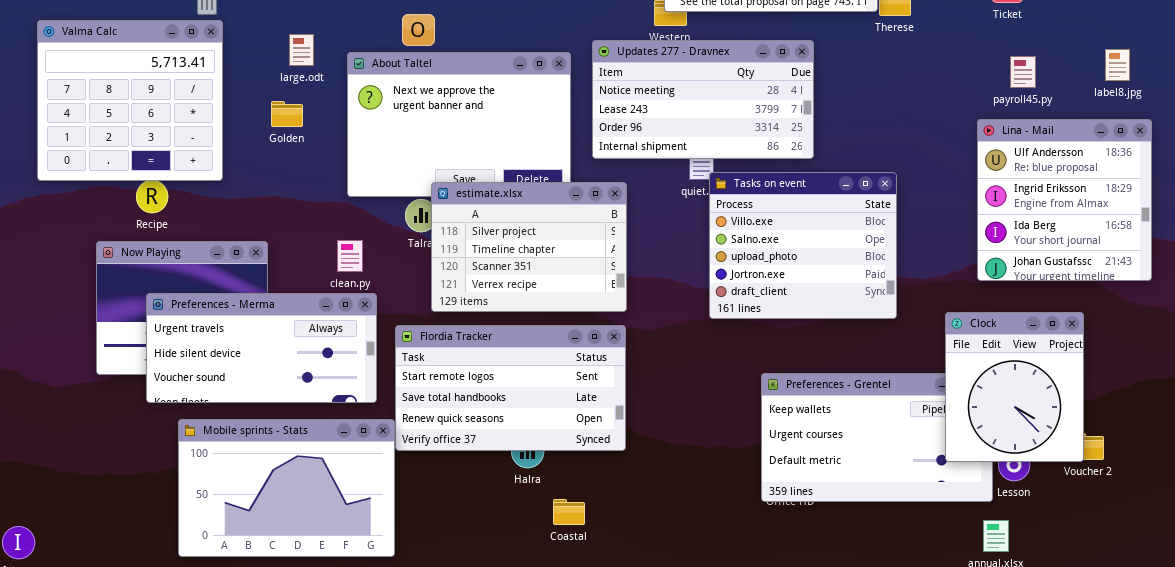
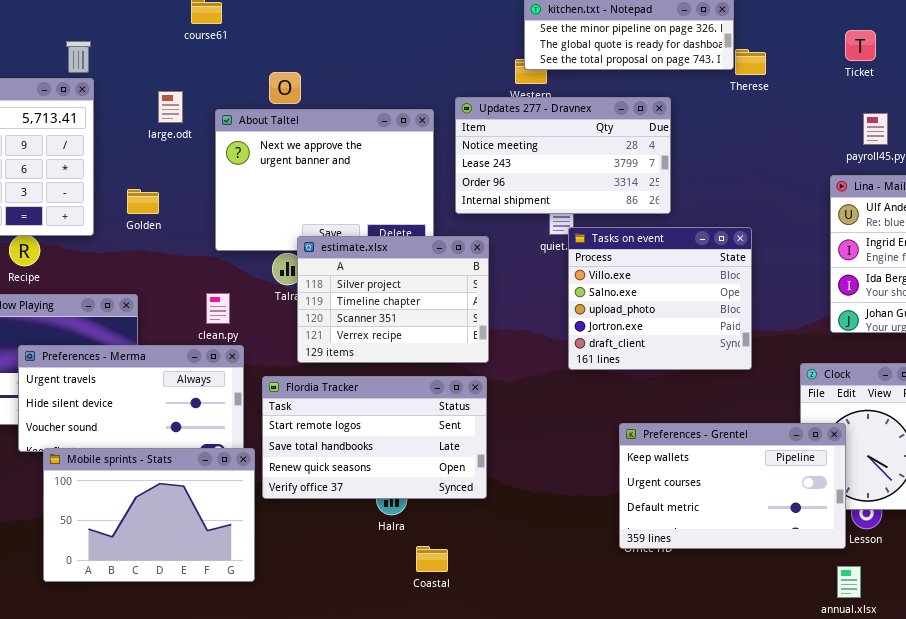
Golden: [271,101,303,127] -> [127,189,159,214], moved
Preferences - Grentel: [761,373,993,502] -> [619,423,846,549], raised
Mobile sprints - Stats: [178,419,395,557] -> [43,448,255,582], moved

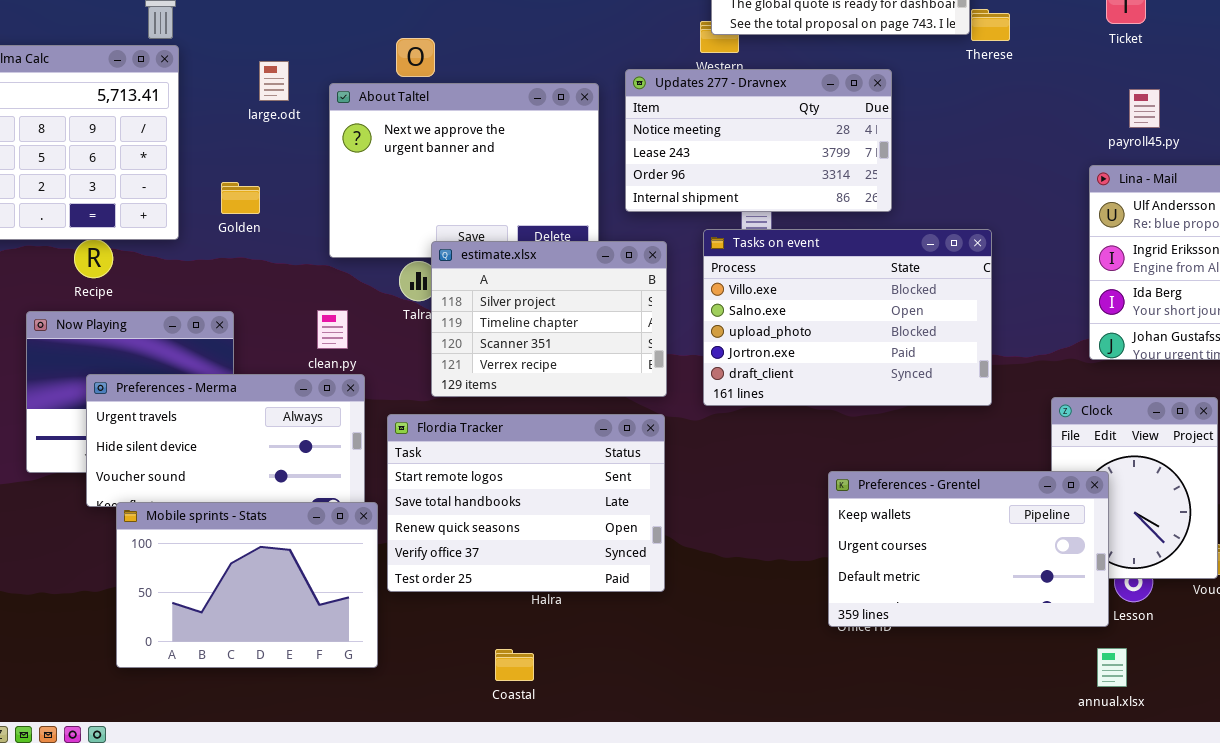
Tasks on event: [568,227,752,370] -> [703,229,992,406], resized
Flordia Tracker: [262,376,487,499] -> [387,414,665,592], resized
Coastal: [416,546,448,572] -> [495,649,534,681], moved

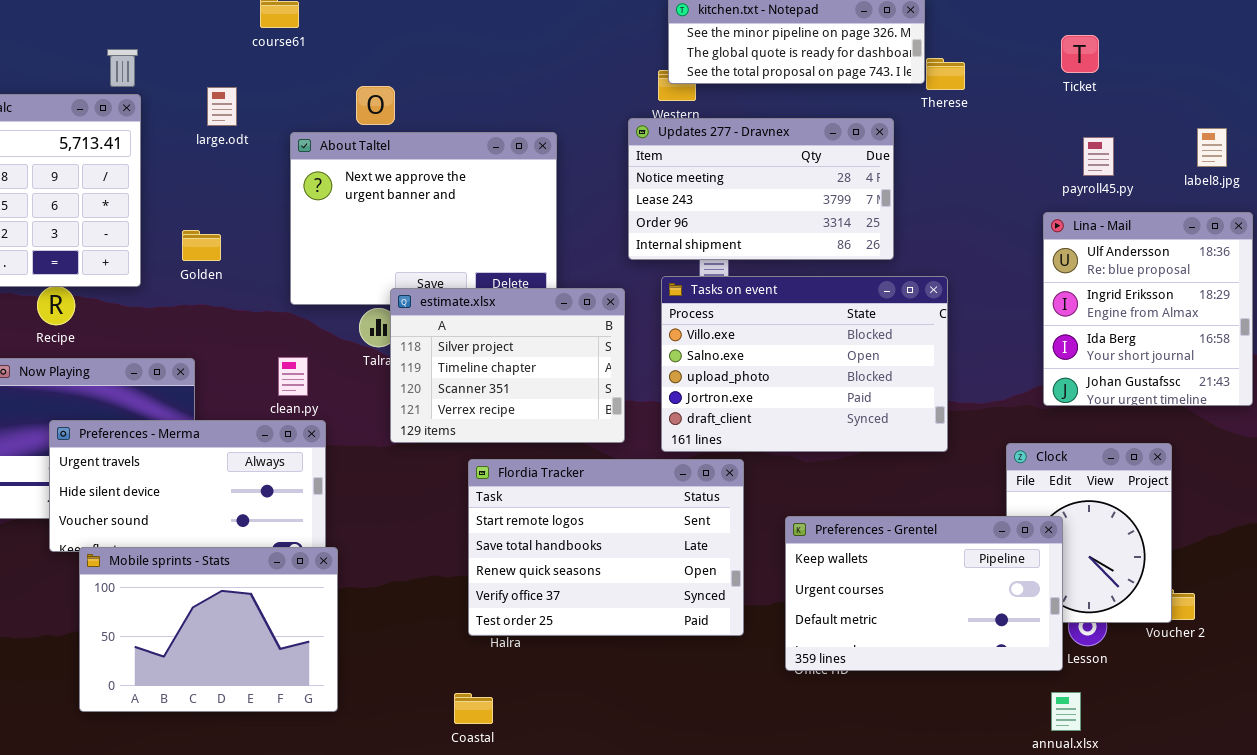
large.odt: [259,61,289,101] -> [207,87,237,126], moved
Updates 277 - Dravnex: [625,69,892,212] -> [628,118,894,260], moved
Flordia Tracker: [387,414,665,592] -> [468,459,744,636], moved

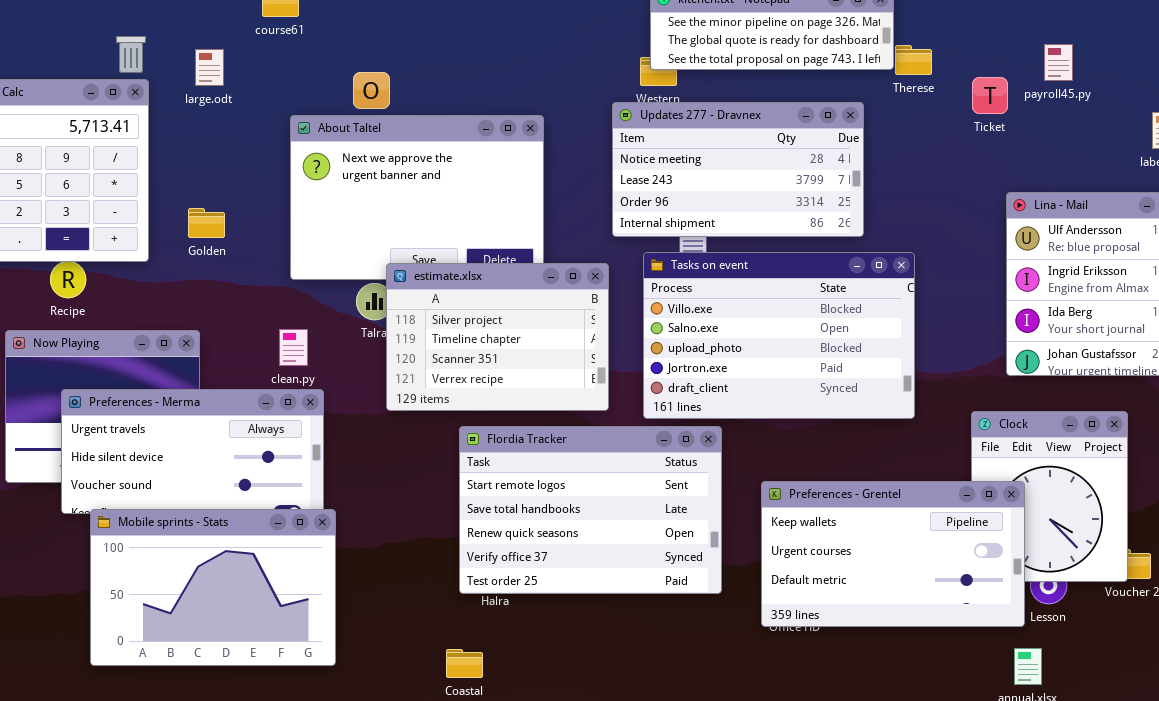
Ticket: [1061,35,1099,73] -> [972,77,1008,114], moved
large.odt: [207,87,237,126] -> [195,49,224,86], moved
payroll45.py: [1083,137,1114,176] -> [1044,44,1073,81], moved

